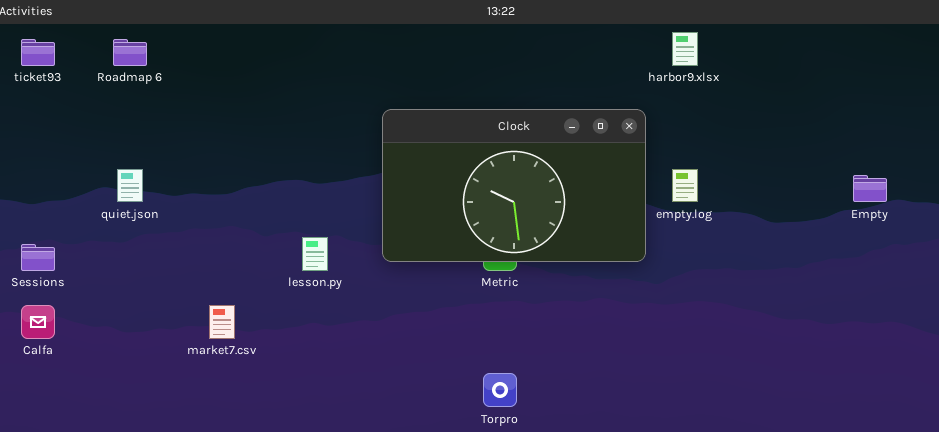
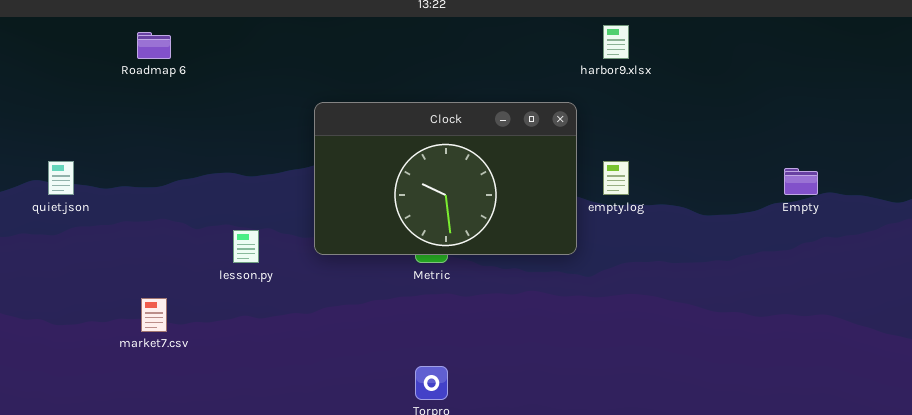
Roadmap 6: [113,39,147,66] -> [137,32,171,59], moved

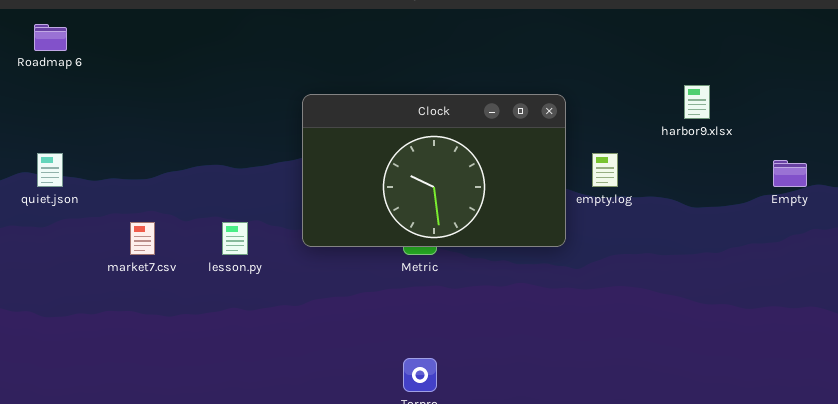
harbor9.xlsx: [603,25,629,59] -> [684,85,710,119], moved
Roadmap 6: [137,32,171,59] -> [34,24,67,51], moved
market7.csv: [141,298,167,332] -> [130,222,155,255], moved

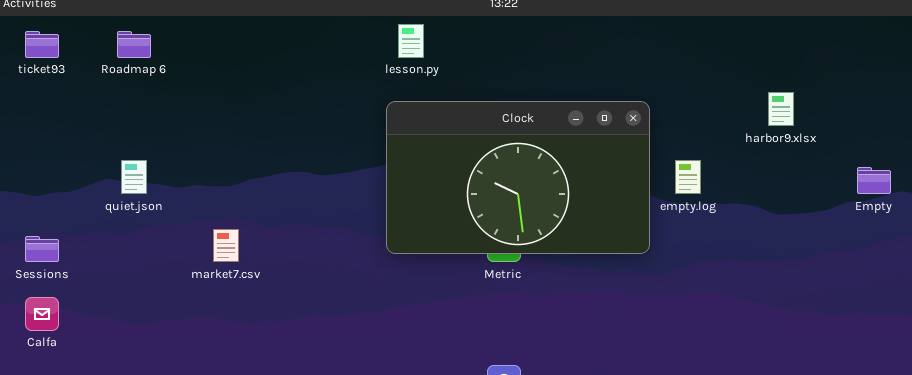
lesson.py: [222,222,248,255] -> [398,24,424,58], moved

